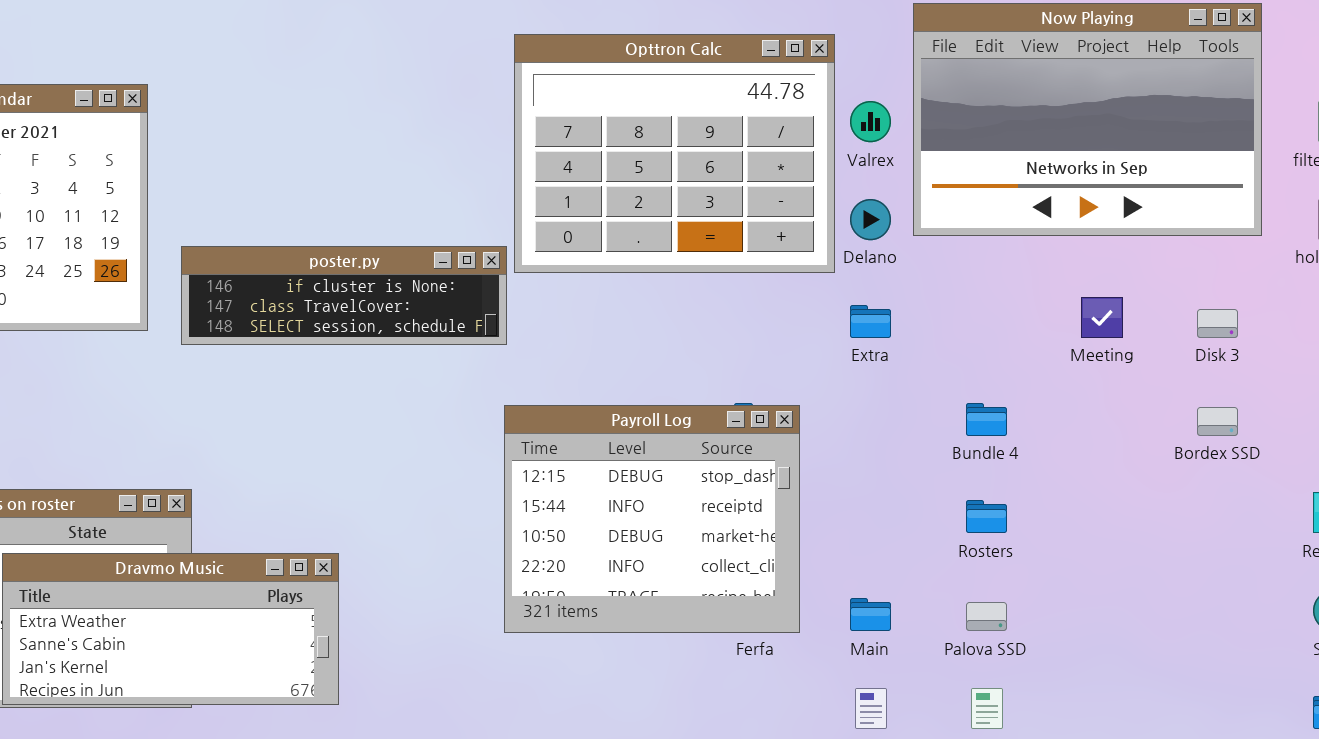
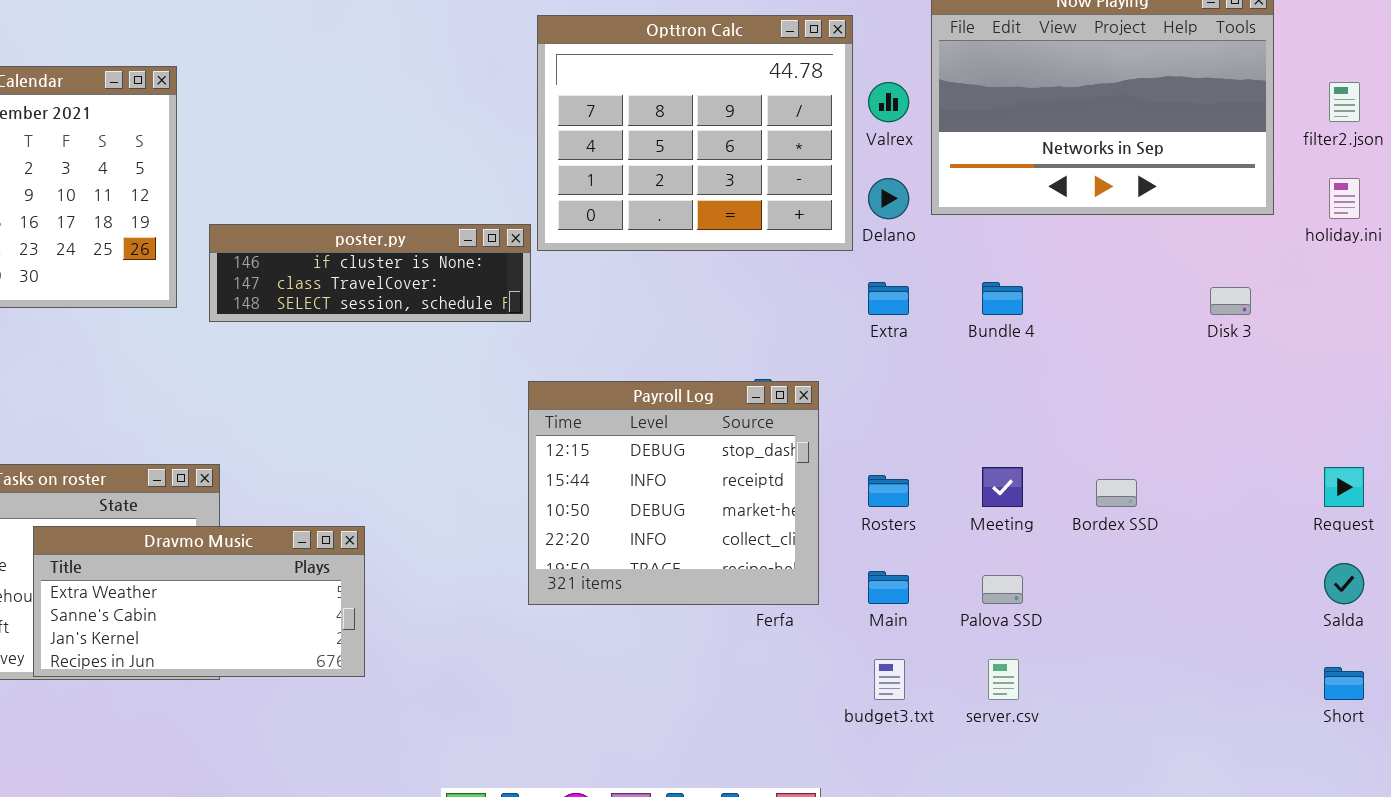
Meeting: [1081,297,1123,338] -> [982,467,1023,507], moved
Bundle 4: [966,403,1007,436] -> [982,282,1023,315], moved
Bordex SSD: [1197,407,1238,436] -> [1096,479,1137,507], moved
Rosters: [966,500,1007,533] -> [868,475,909,507], moved

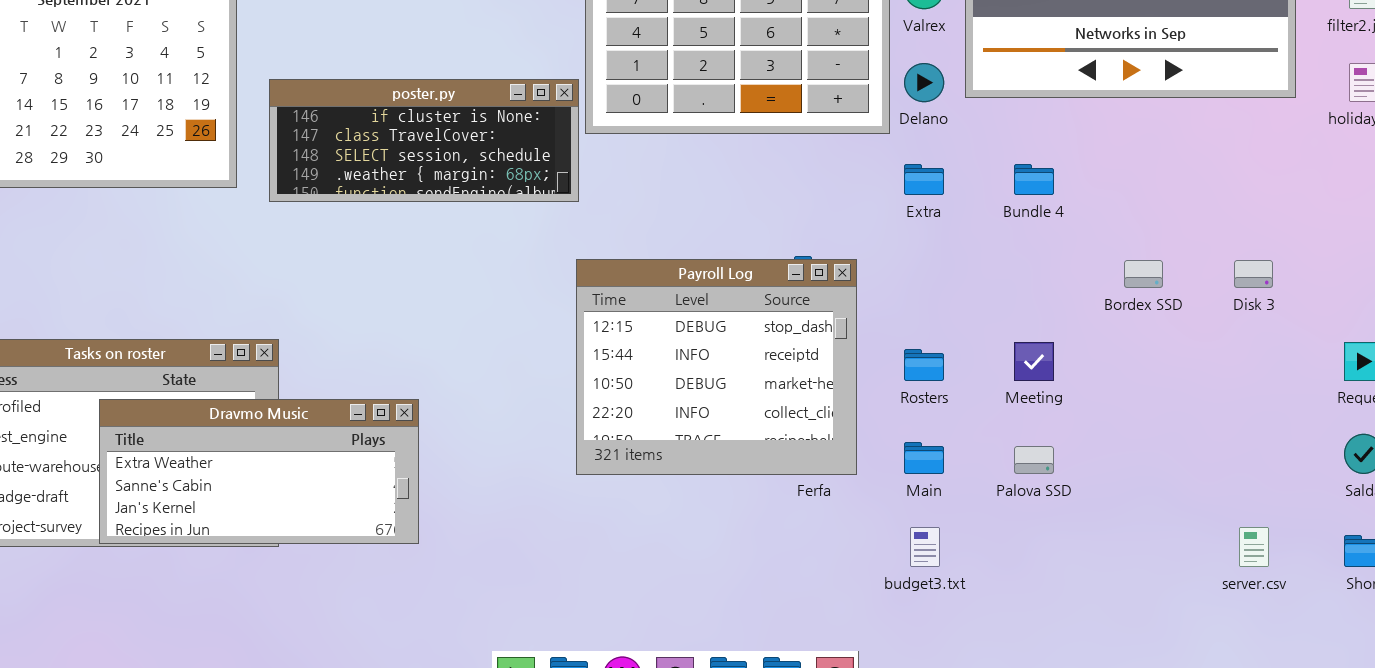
poster.py: [209,224,531,322] -> [269,79,579,202], resized
Disk 3: [1210,287,1251,315] -> [1234,260,1273,288], moved
Bordex SSD: [1096,479,1137,507] -> [1124,260,1163,288], moved
server.csv: [988,659,1019,700] -> [1239,527,1269,567], moved

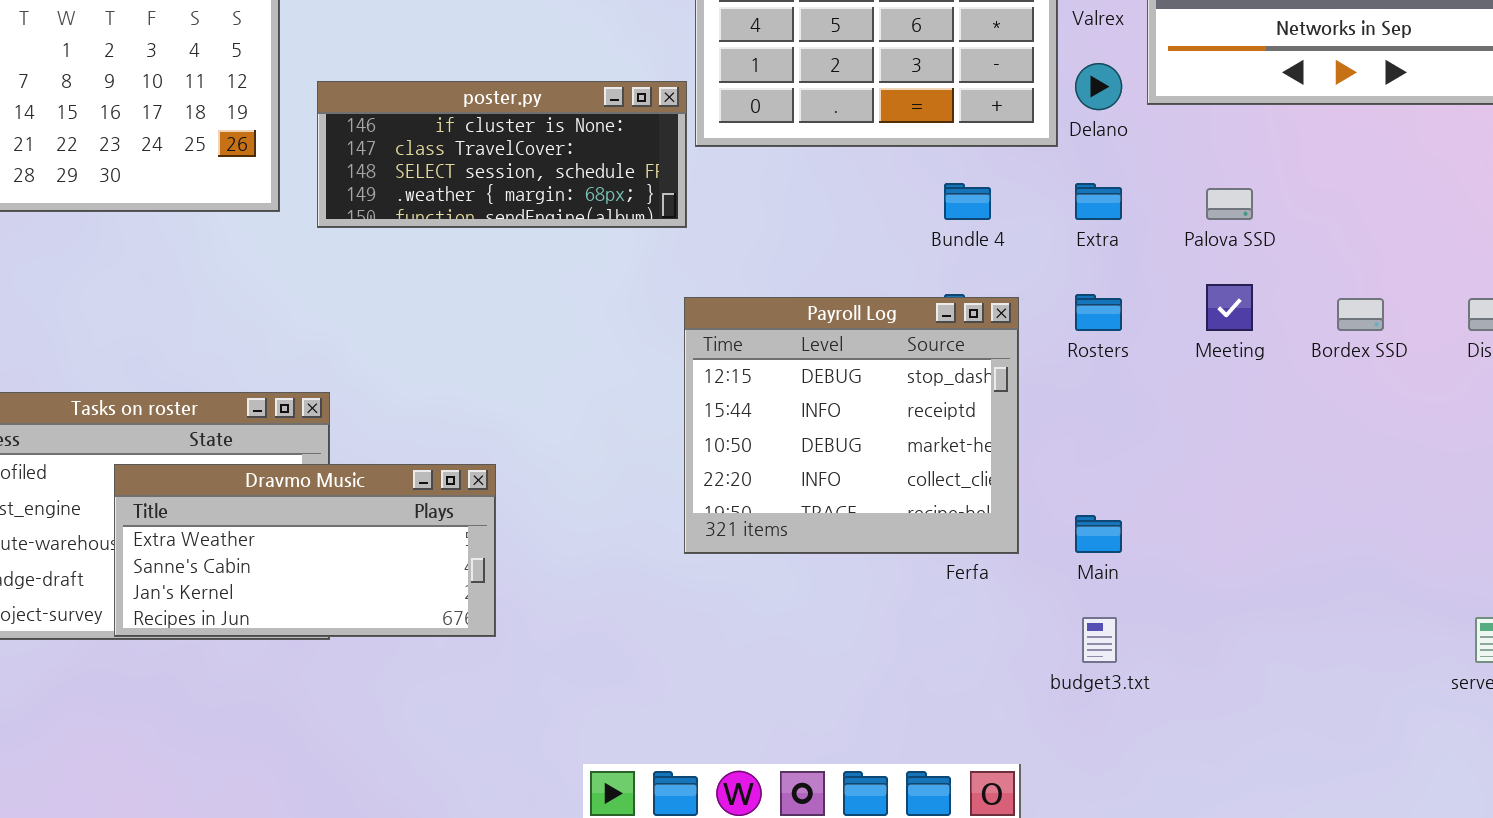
Bundle 4: [1014,164,1054,195] -> [944,183,991,220], moved
Meeting: [1014,342,1054,381] -> [1206,284,1253,331], moved
Rosters: [904,349,944,381] -> [1075,294,1122,331], moved
Palova SSD: [1014,446,1054,474] -> [1206,188,1253,220], moved

